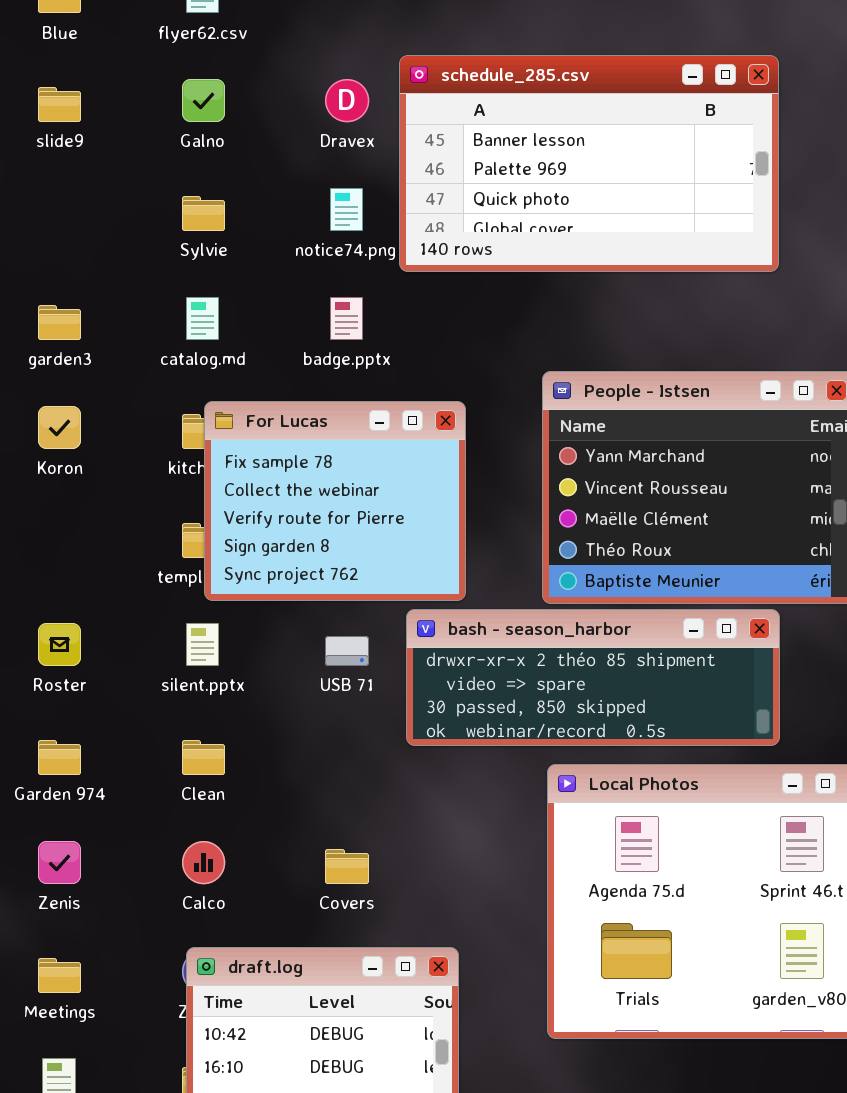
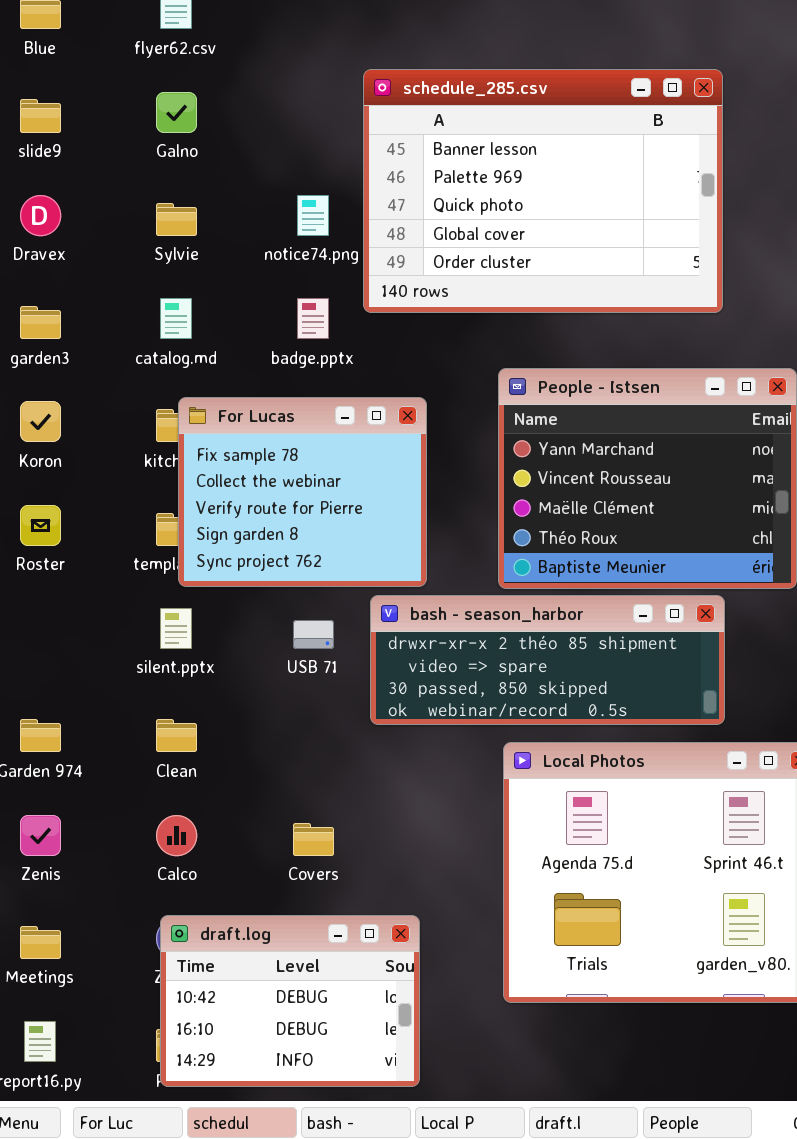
schedule_285.csv: [399,55,779,272] -> [363,69,723,313], resized
Dravex: [325,79,369,122] -> [20,195,61,236], moved
Roster: [38,623,81,666] -> [20,505,61,546], moved

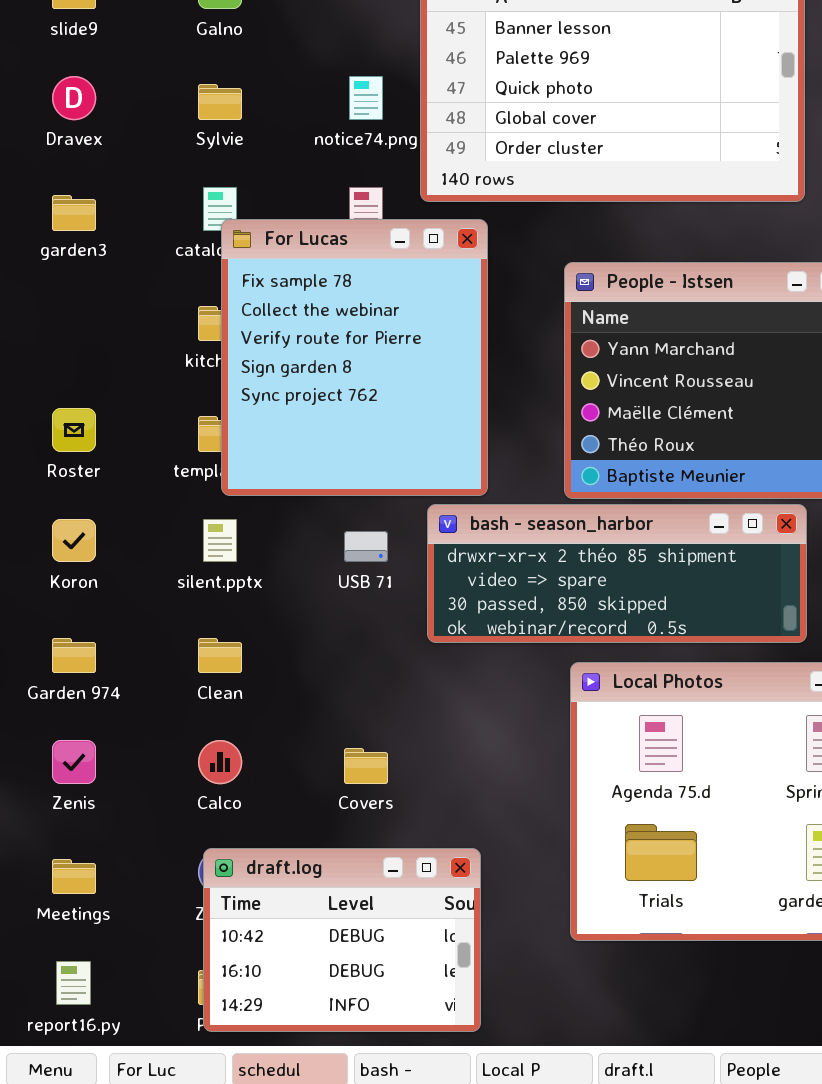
For Lucas: [178,397,427,587] -> [221,219,488,496], resized
Koron: [20,401,61,442] -> [52,519,96,562], moved

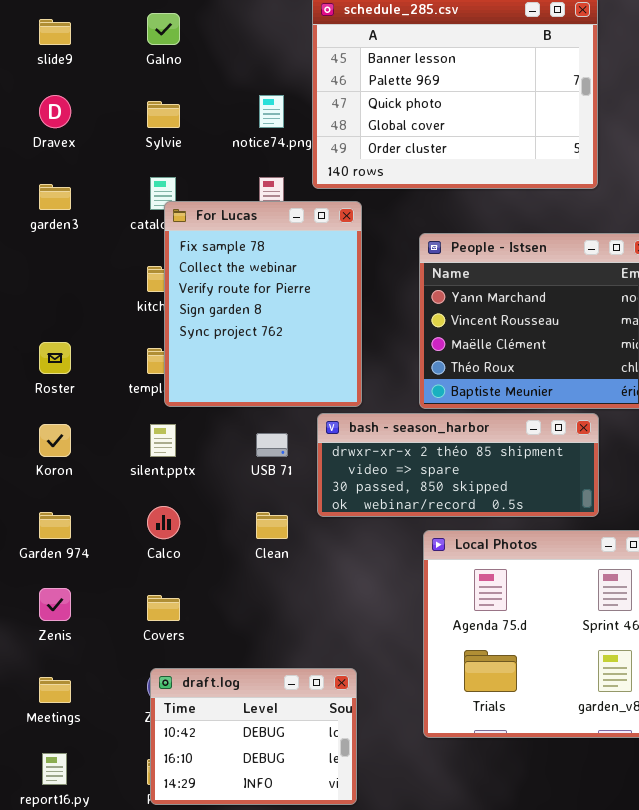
Clean: [198,638,242,673] -> [256,512,288,539], moved
Calco: [198,740,242,784] -> [147,506,180,539], moved
Covers: [344,748,388,784] -> [147,595,180,621], moved

